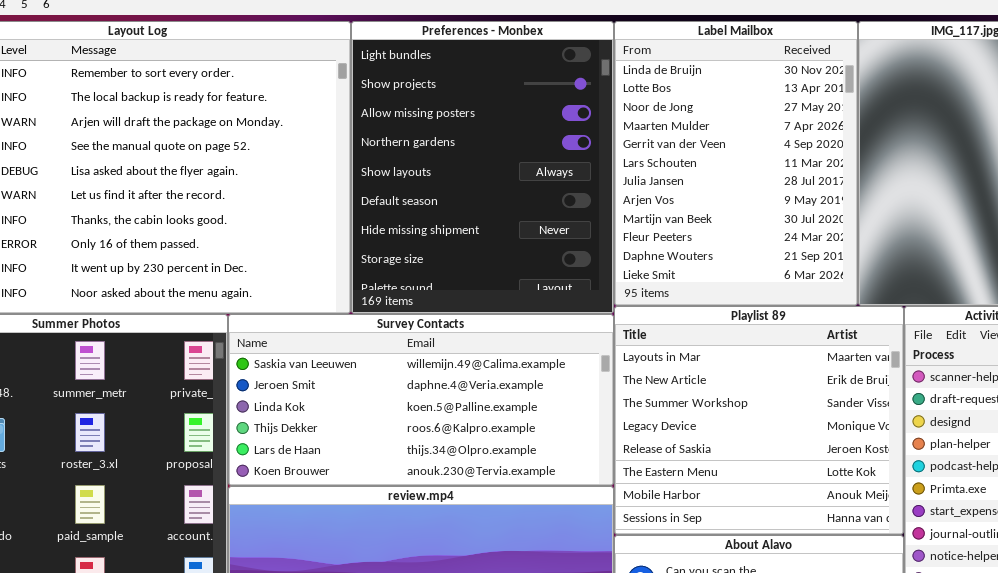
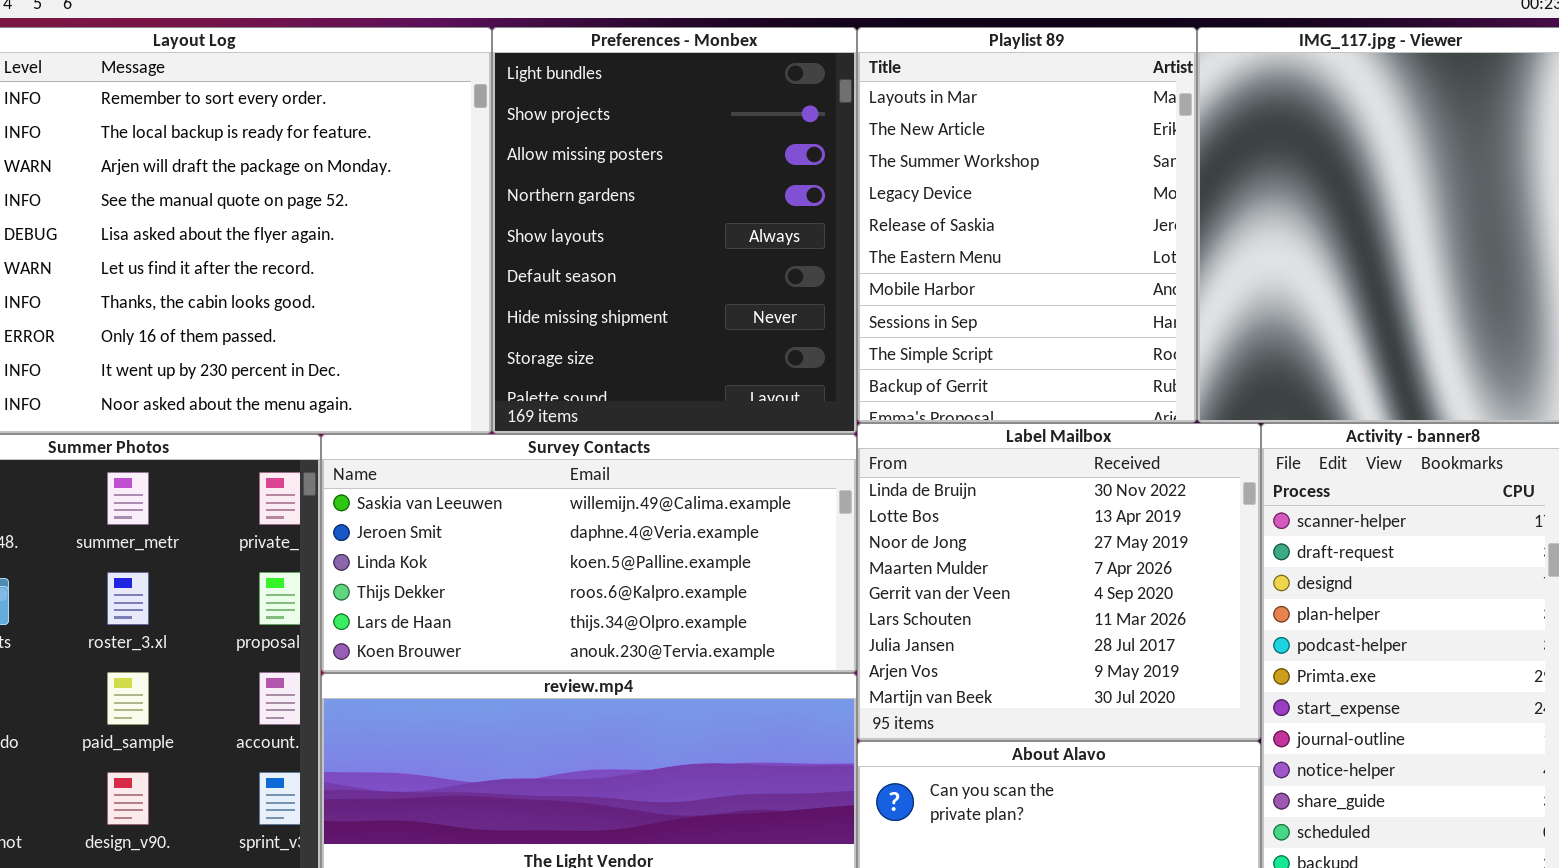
Label Mailbox: [614,21,858,306] -> [857,423,1261,741], moved, resized
Playlist 89: [614,306,904,535] -> [857,27,1197,423], moved, resized

